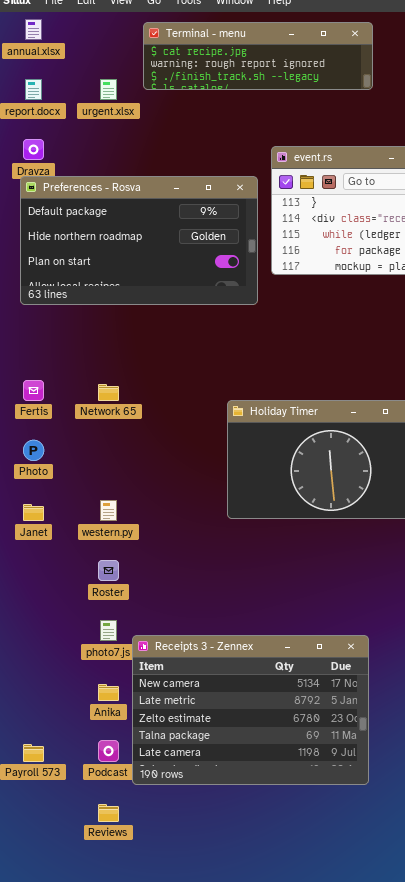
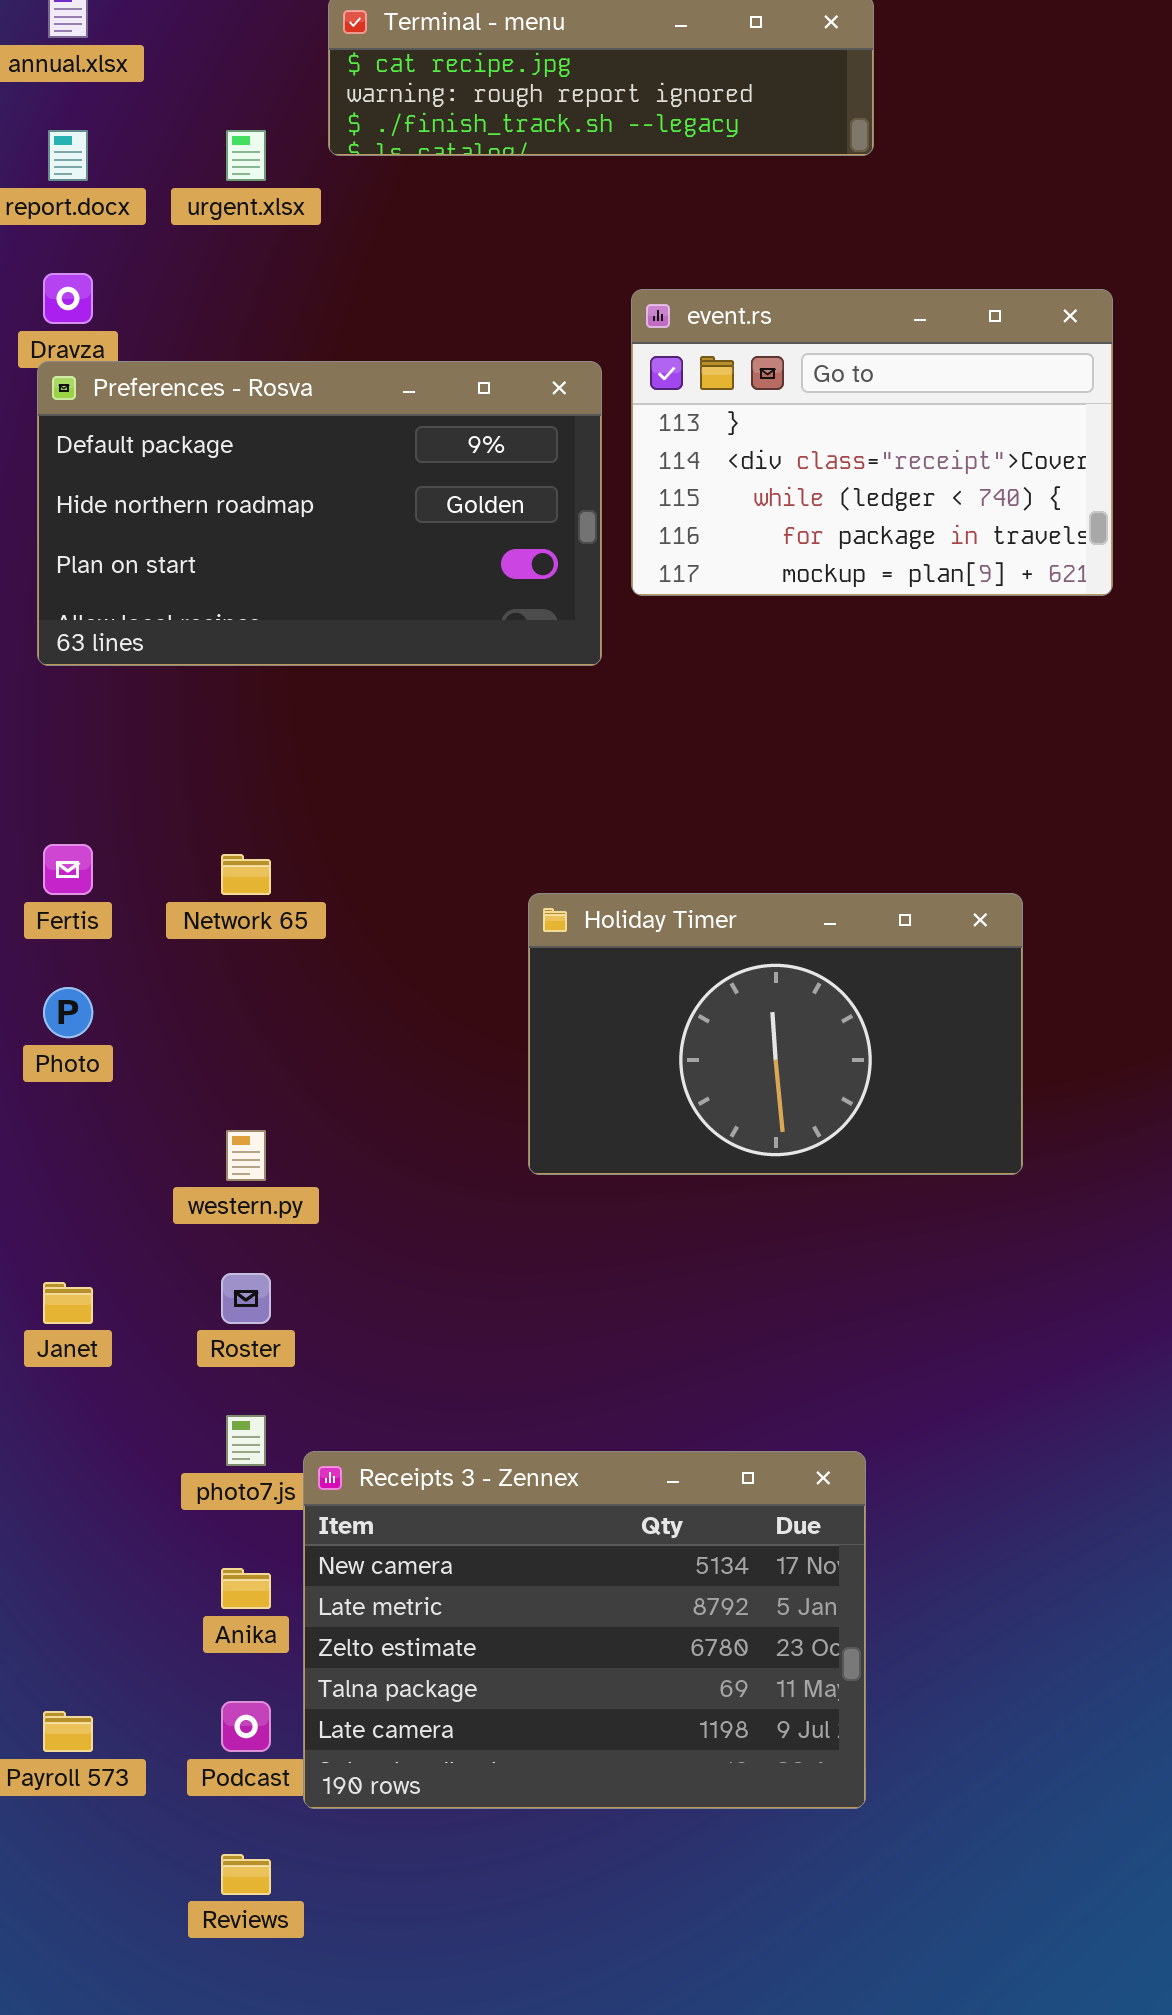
Janet: [23,504,44,521] -> [43,1282,93,1324], moved

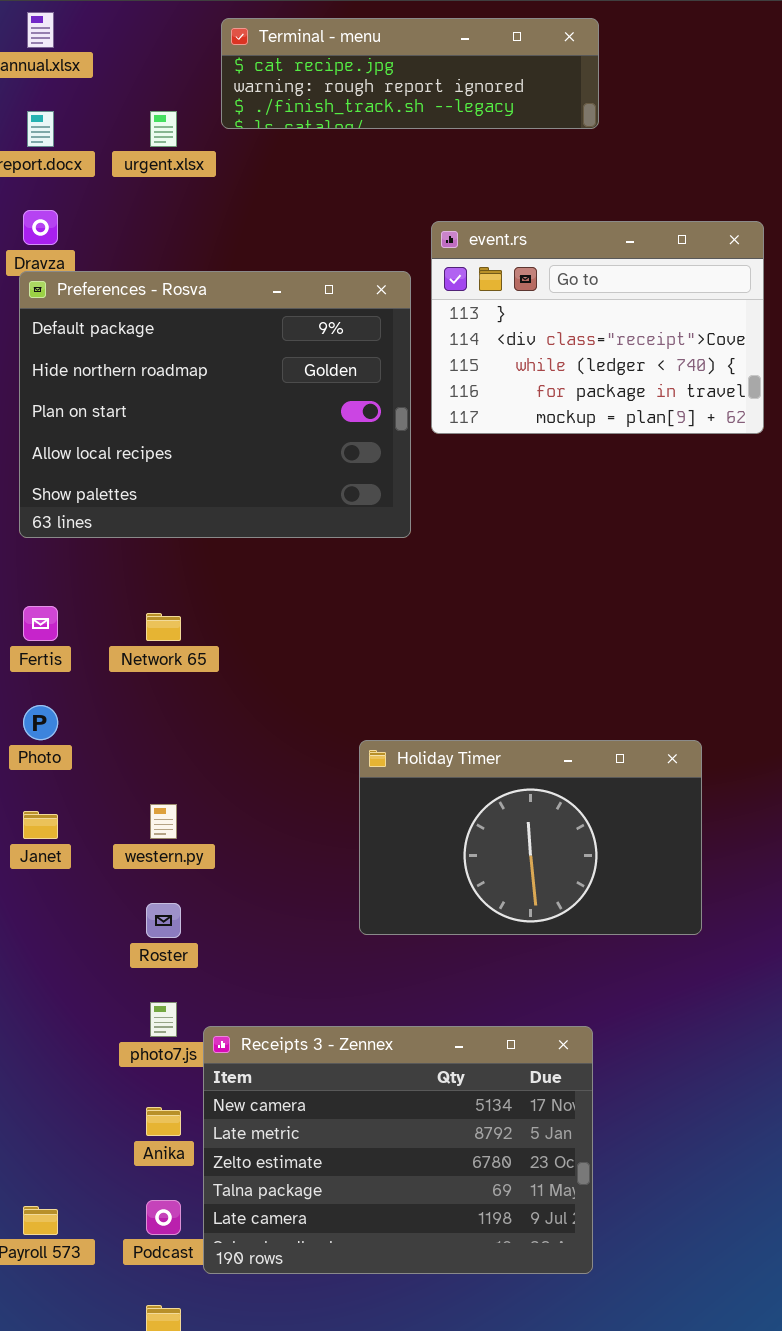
Preferences - Rosva: [37,361,602,666] -> [19,271,411,538], resized
Holiday Timer: [528,893,1023,1175] -> [359,740,702,935], moved
Janet: [43,1282,93,1324] -> [23,811,58,839], moved

